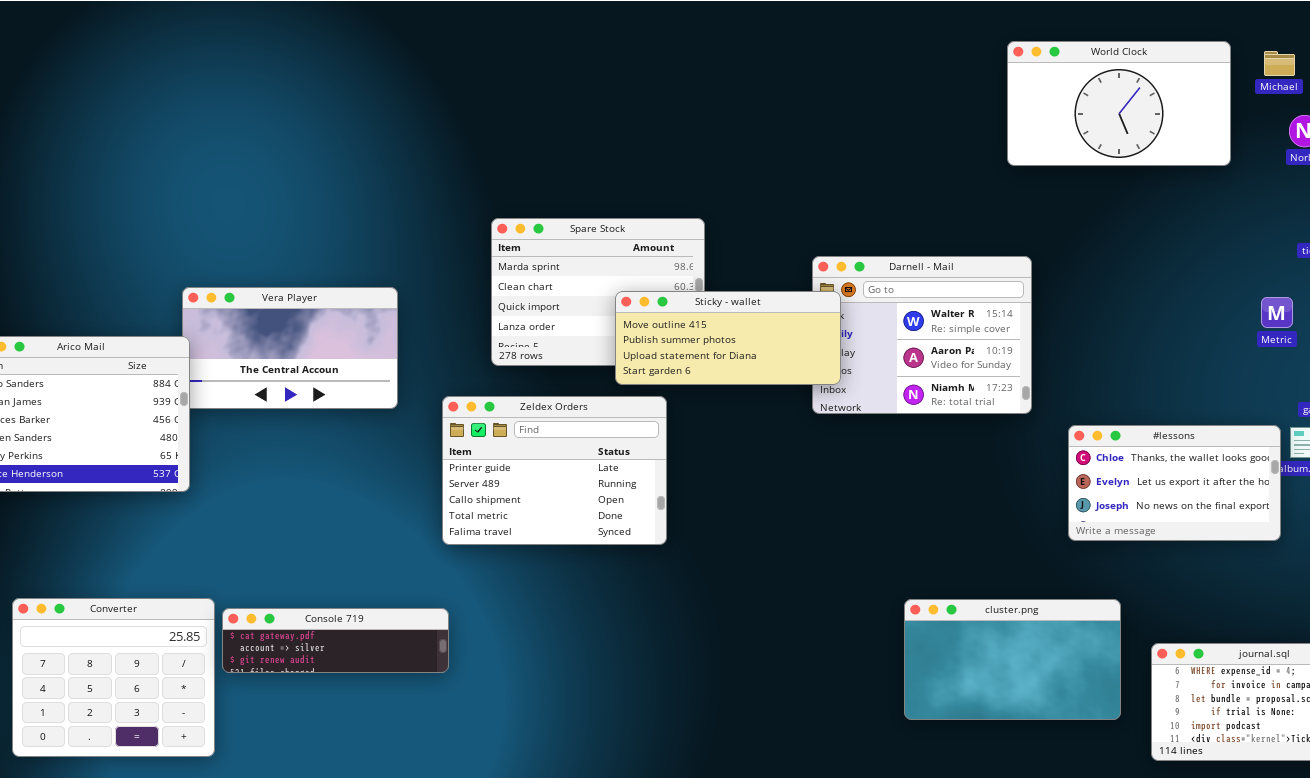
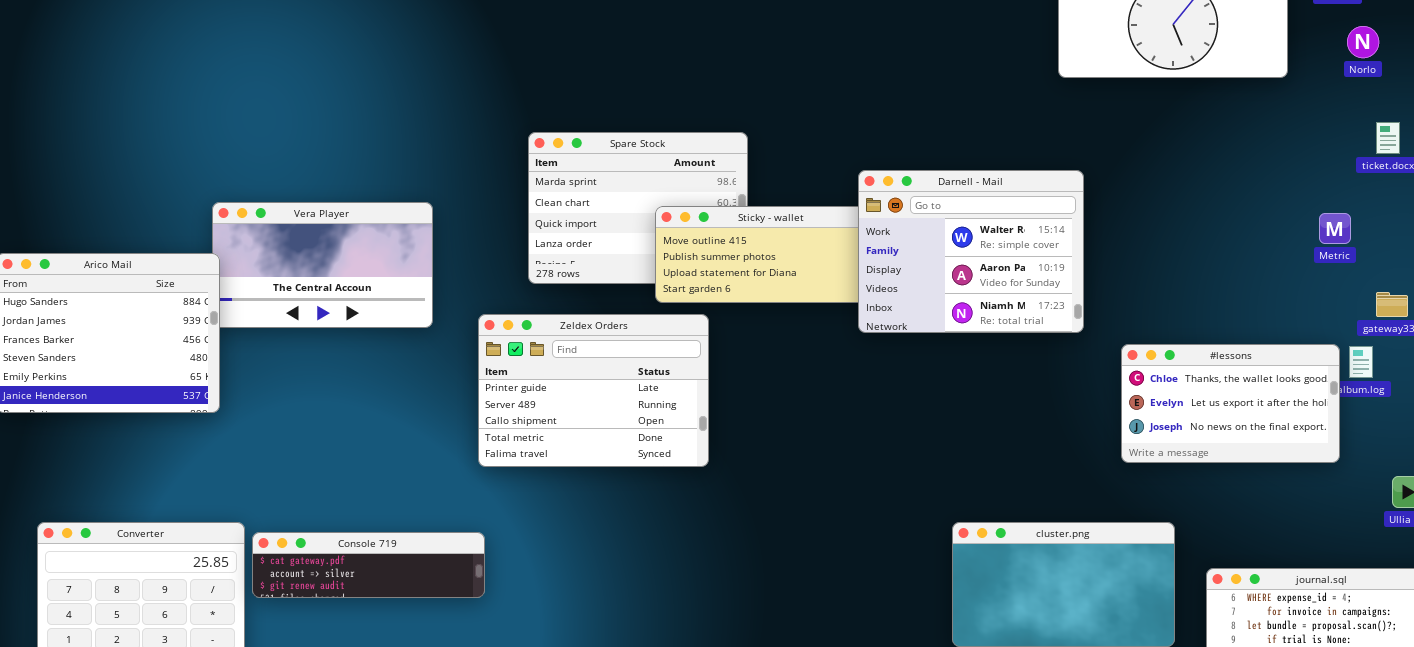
Darnell - Mail: [812,256,1032,414] -> [858,170,1084,333], raised

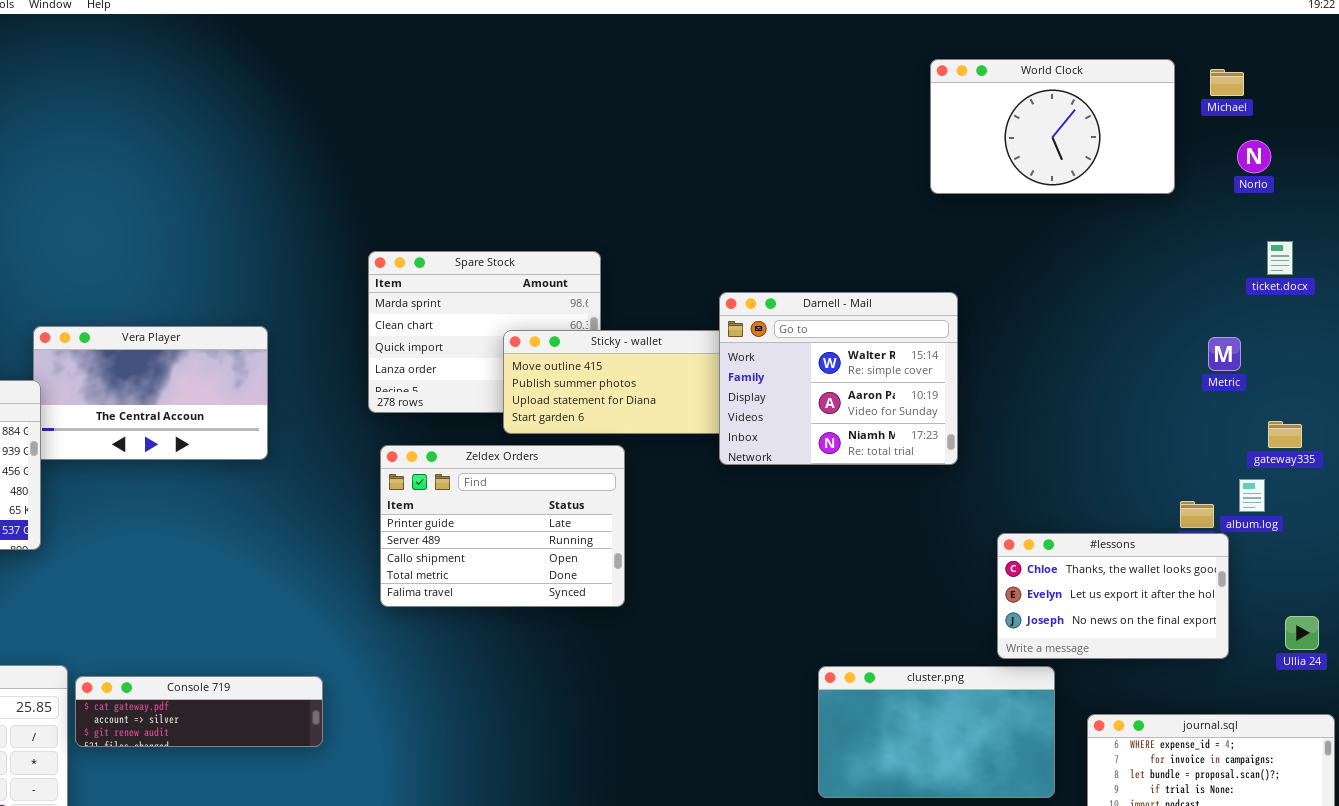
Zeldex Orders: [478,314,709,467] -> [380,445,625,607], moved
#lessons: [1121,344,1340,463] -> [997,533,1229,659], moved

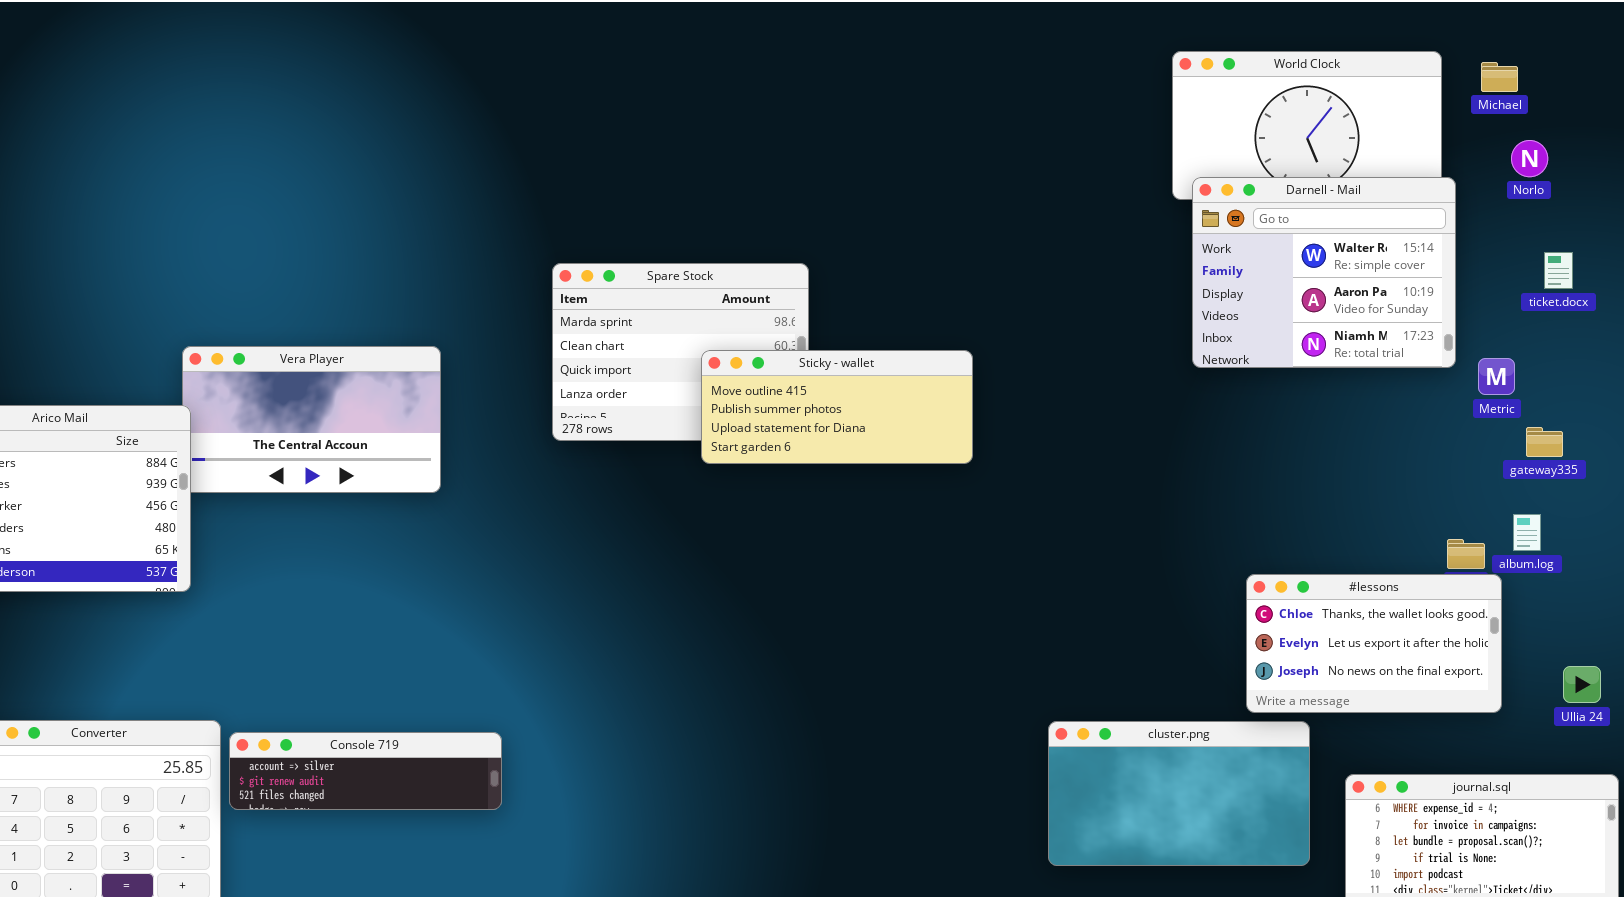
Darnell - Mail: [719,292,958,465] -> [1192,177,1456,368], moved
gateway335: [1268,421,1302,448] -> [1526,427,1563,457], moved
Zeldex Orders: [380,445,625,607] -> none, closed
Console 719: [75,676,323,747] -> [229,732,502,810], scrolled down 1 row

